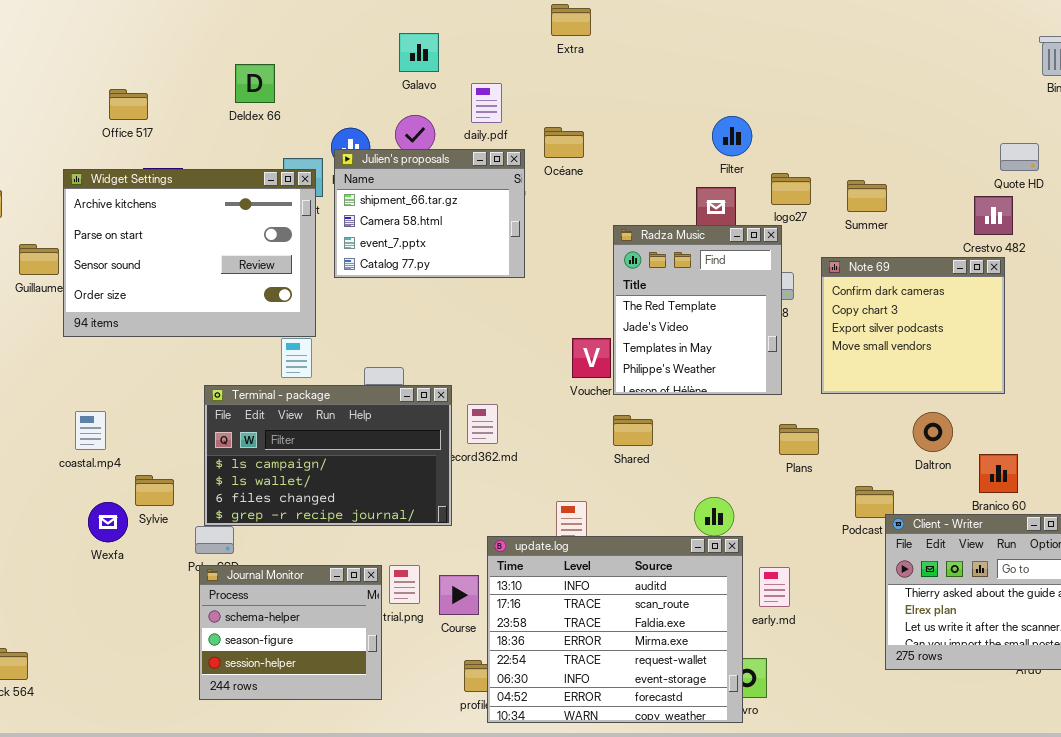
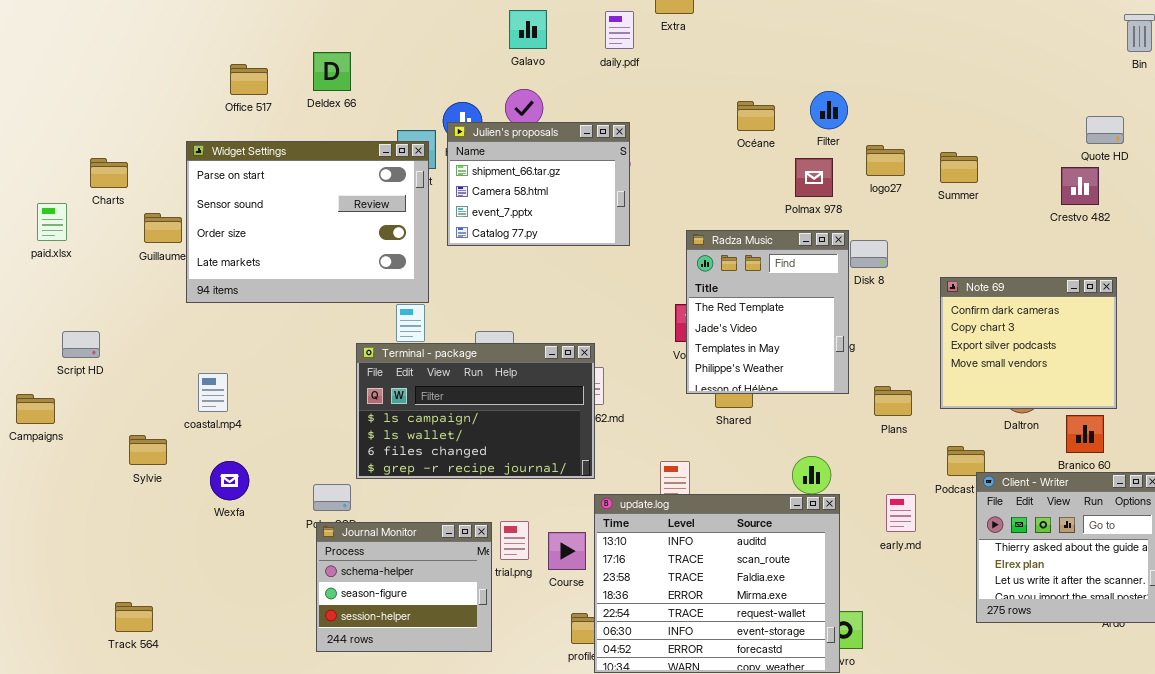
Deldex 66: [235,64,275,103] -> [313,52,351,91], moved
daily.pdf: [471,83,502,123] -> [605,11,634,49], moved
Océane: [544,127,584,158] -> [737,101,775,131], moved
Widget Settings: [63,169,316,337] -> [186,141,429,303], scrolled down 1 row
Radza Music: [613,225,782,395] -> [686,230,849,394], moved
Note 69: [821,257,1005,394] -> [940,277,1117,409], moved
Terminal - package: [204,385,452,526] -> [356,343,595,479], moved
Sylvie: [135,475,174,506] -> [129,435,167,465], moved
early.md: [759,567,790,607] -> [886,494,916,532], moved

